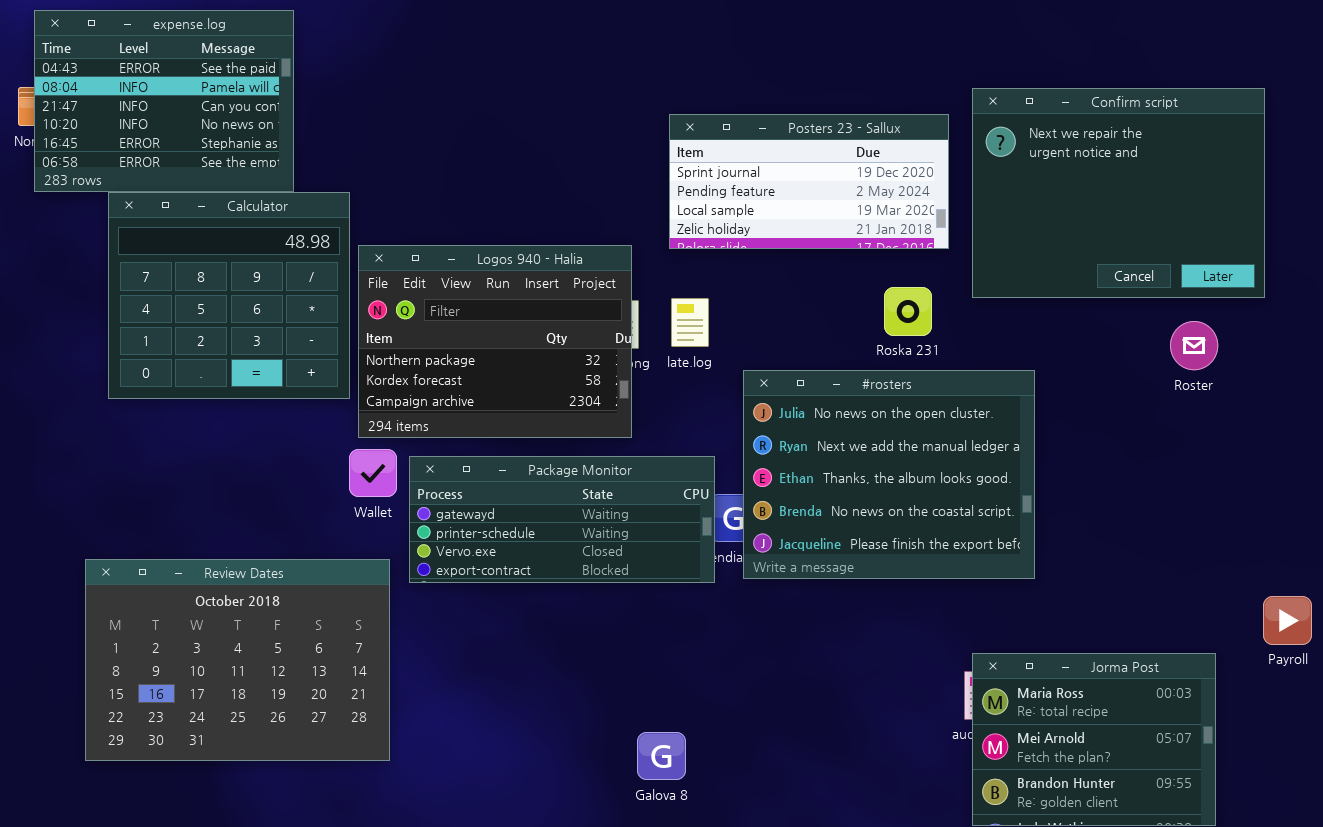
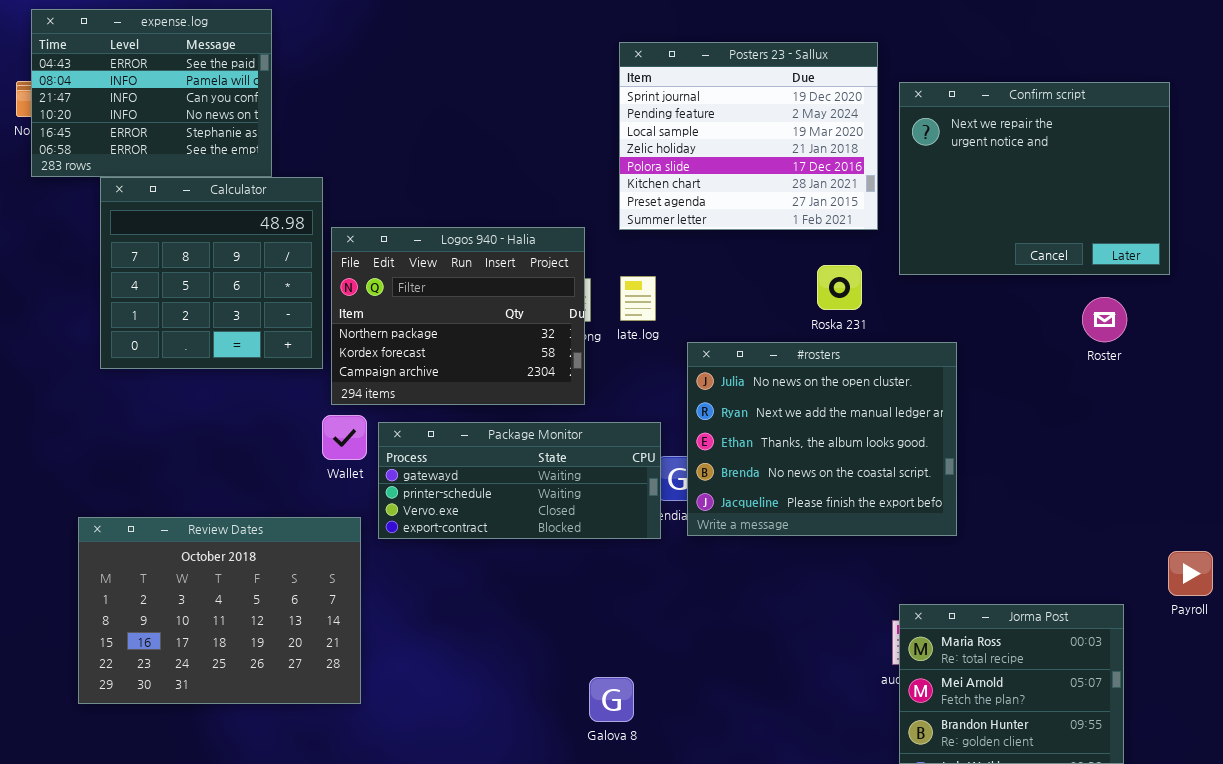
Posters 23 - Sallux: [669,114,949,249] -> [619,42,878,230], resized

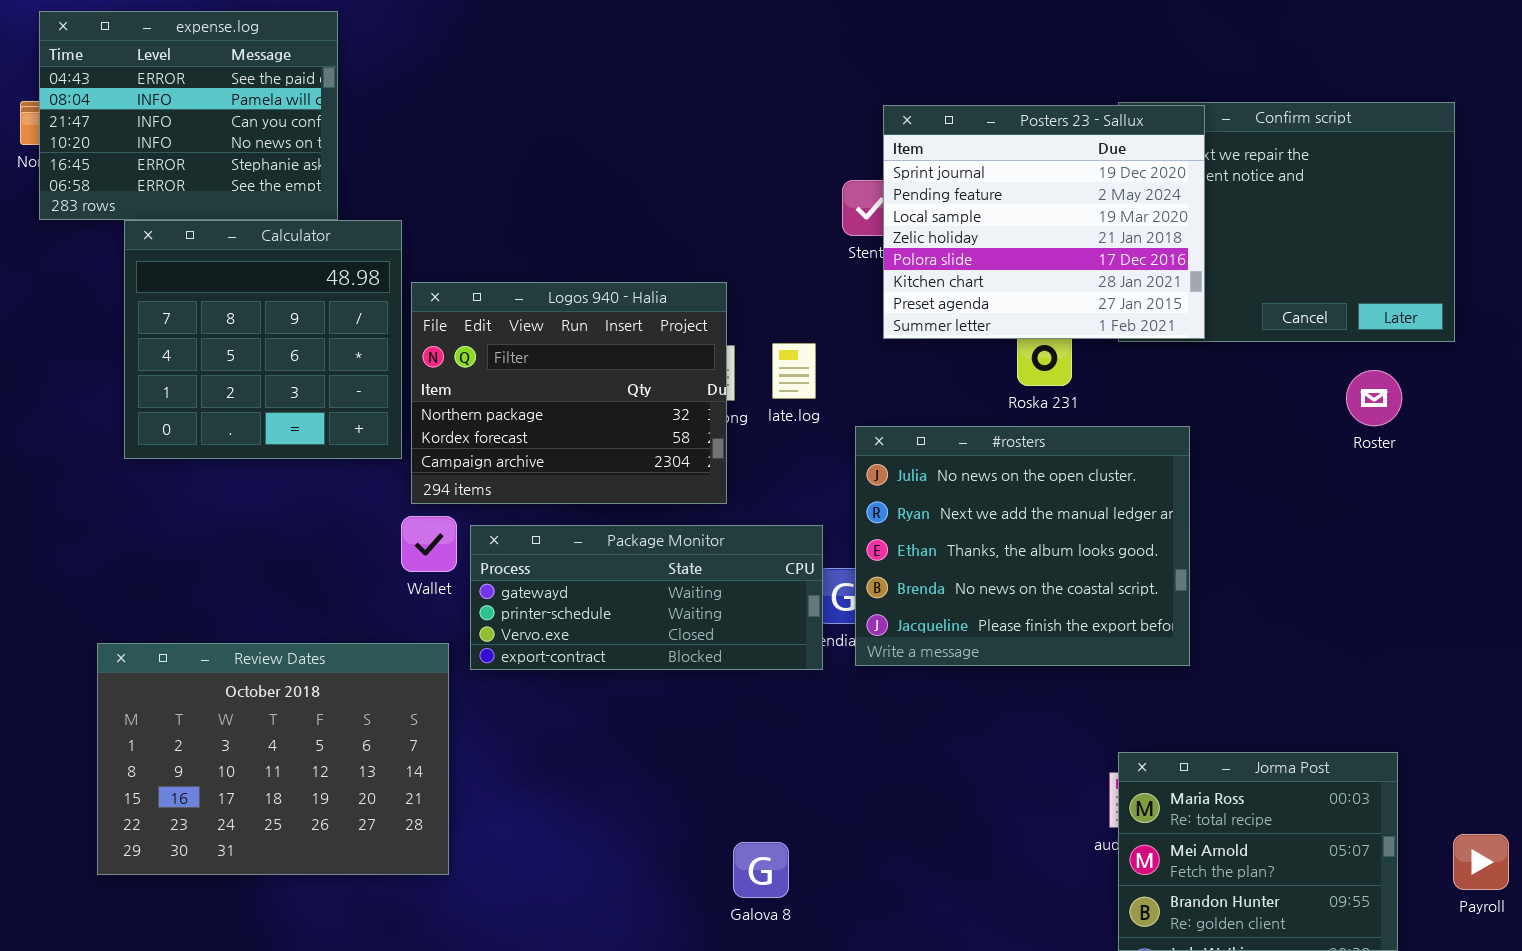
Posters 23 - Sallux: [619,42,878,230] -> [883,105,1205,339], moved
Payroll: [1168,551,1213,596] -> [1453,834,1509,890], moved

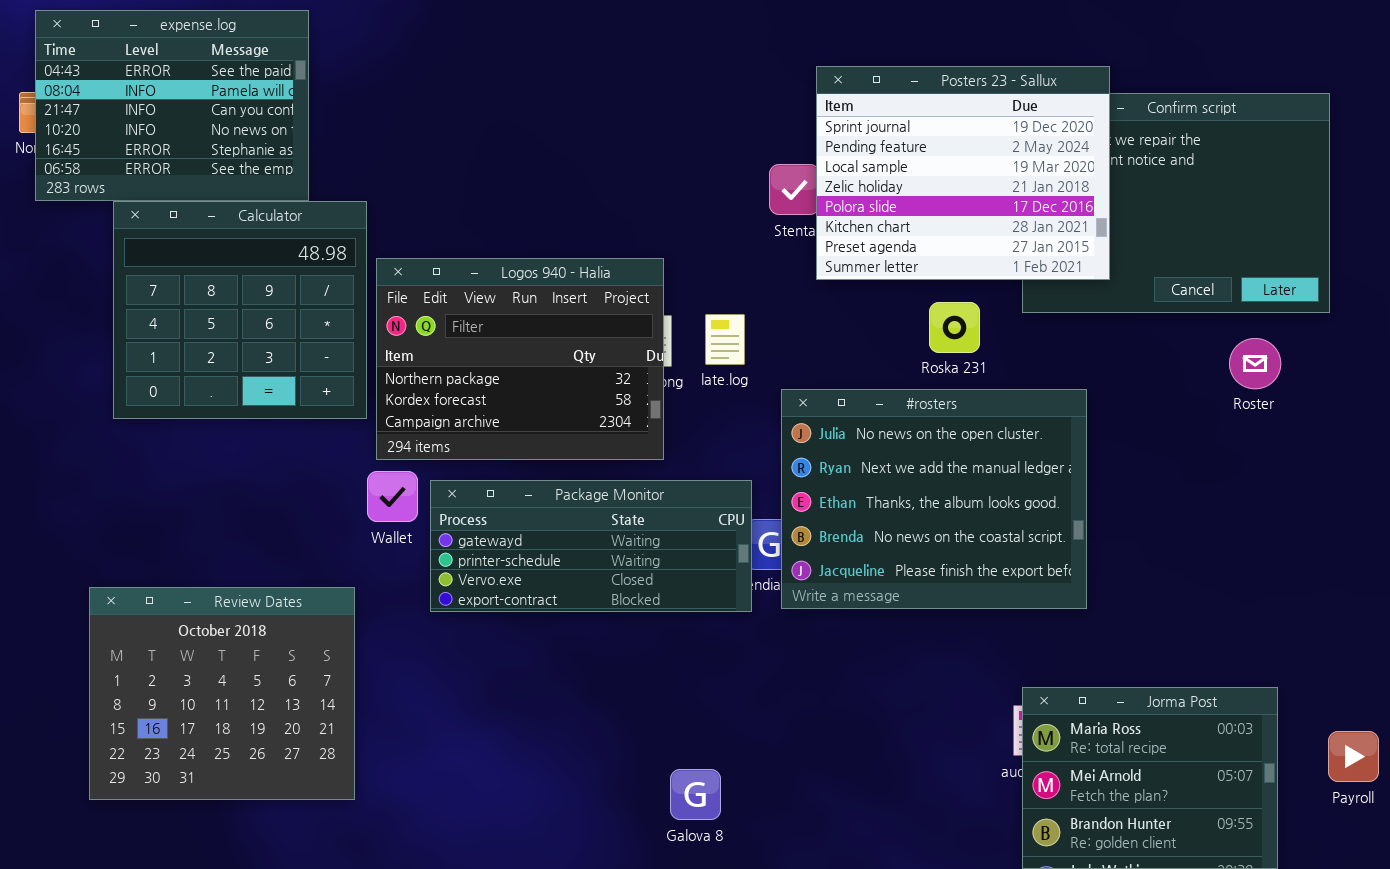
Posters 23 - Sallux: [883,105,1205,339] -> [816,66,1110,280], moved
Review Dates: [97,643,449,875] -> [89,587,355,800], resized
Payroll: [1453,834,1509,890] -> [1328,731,1379,782], moved

